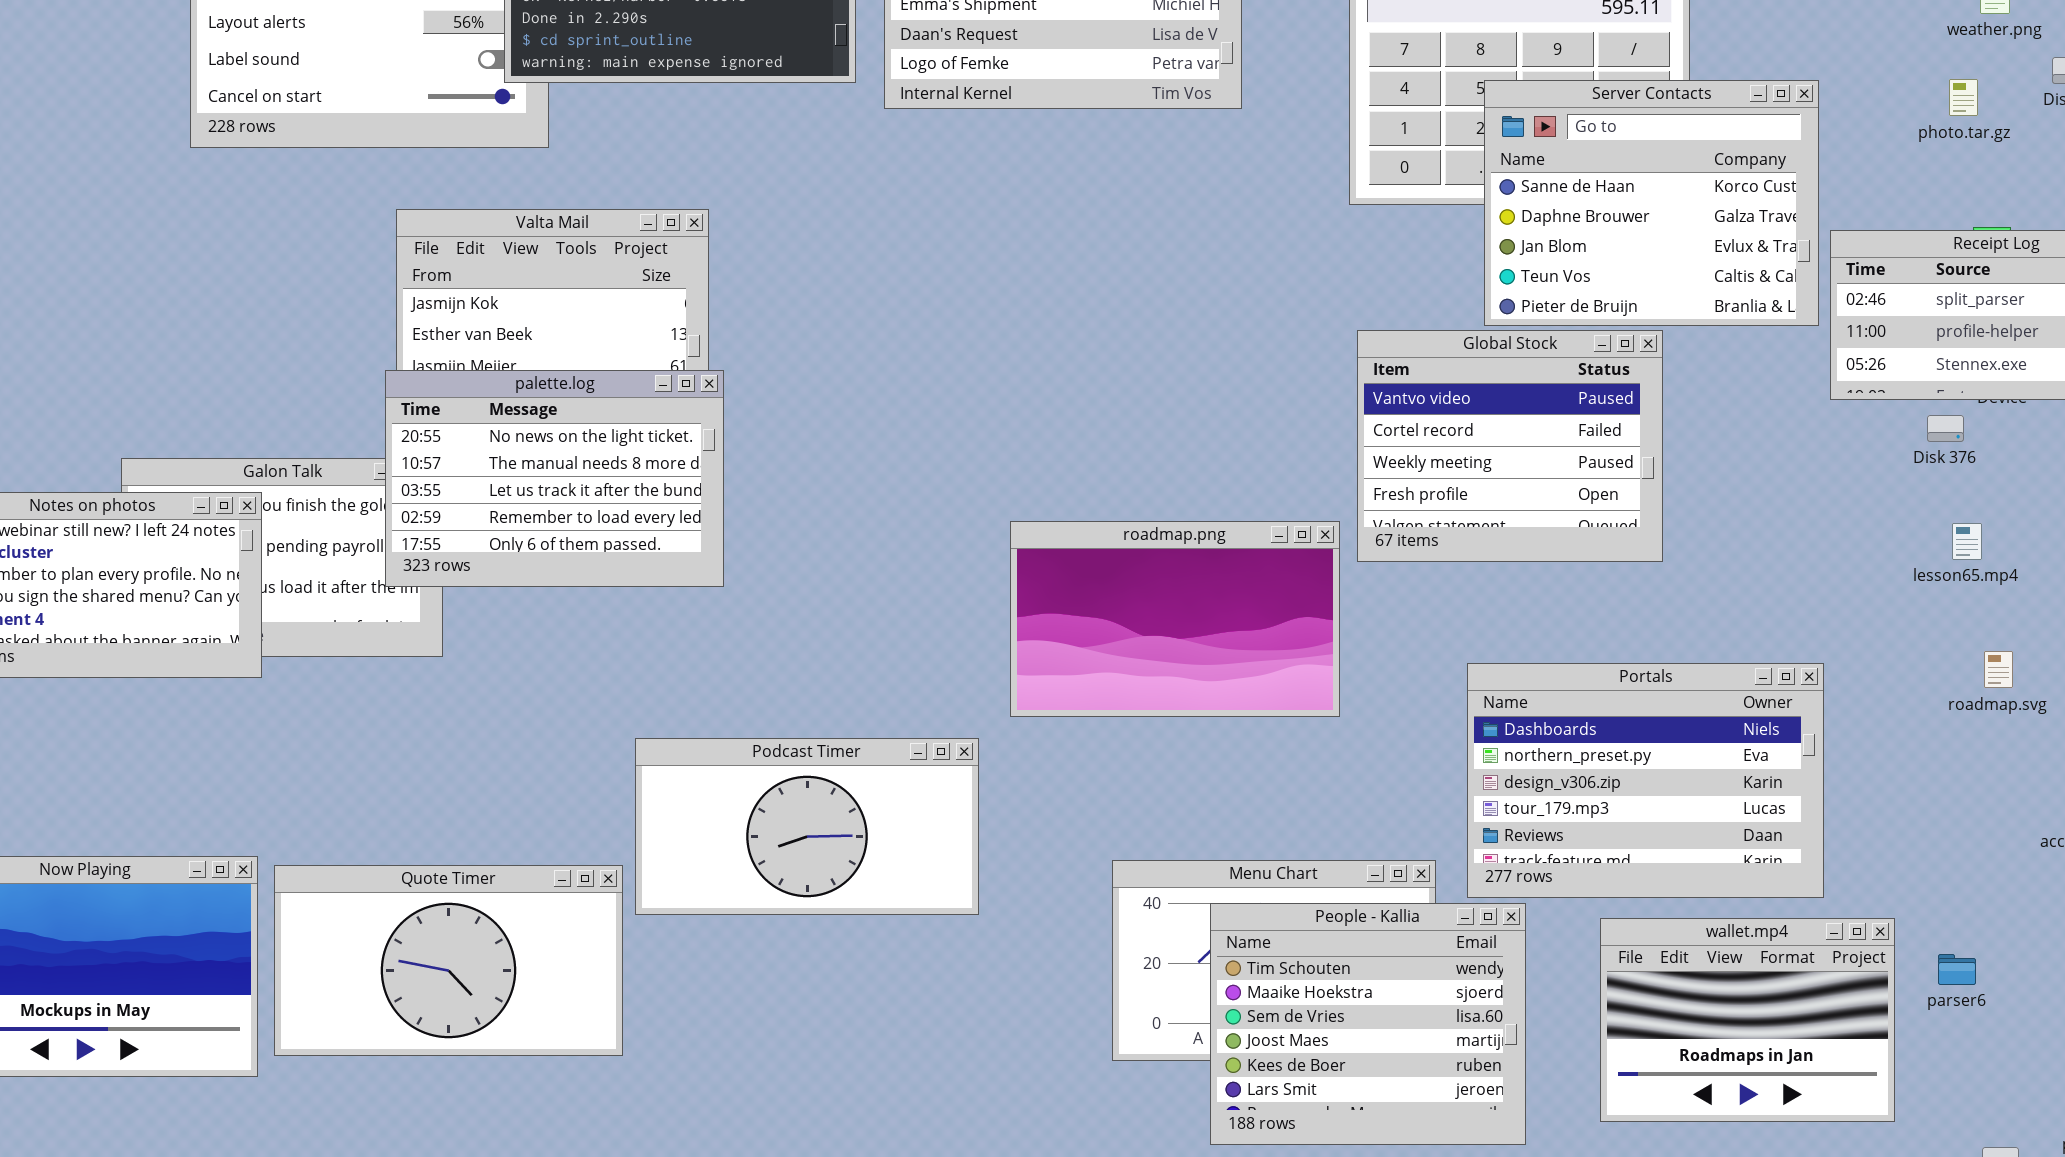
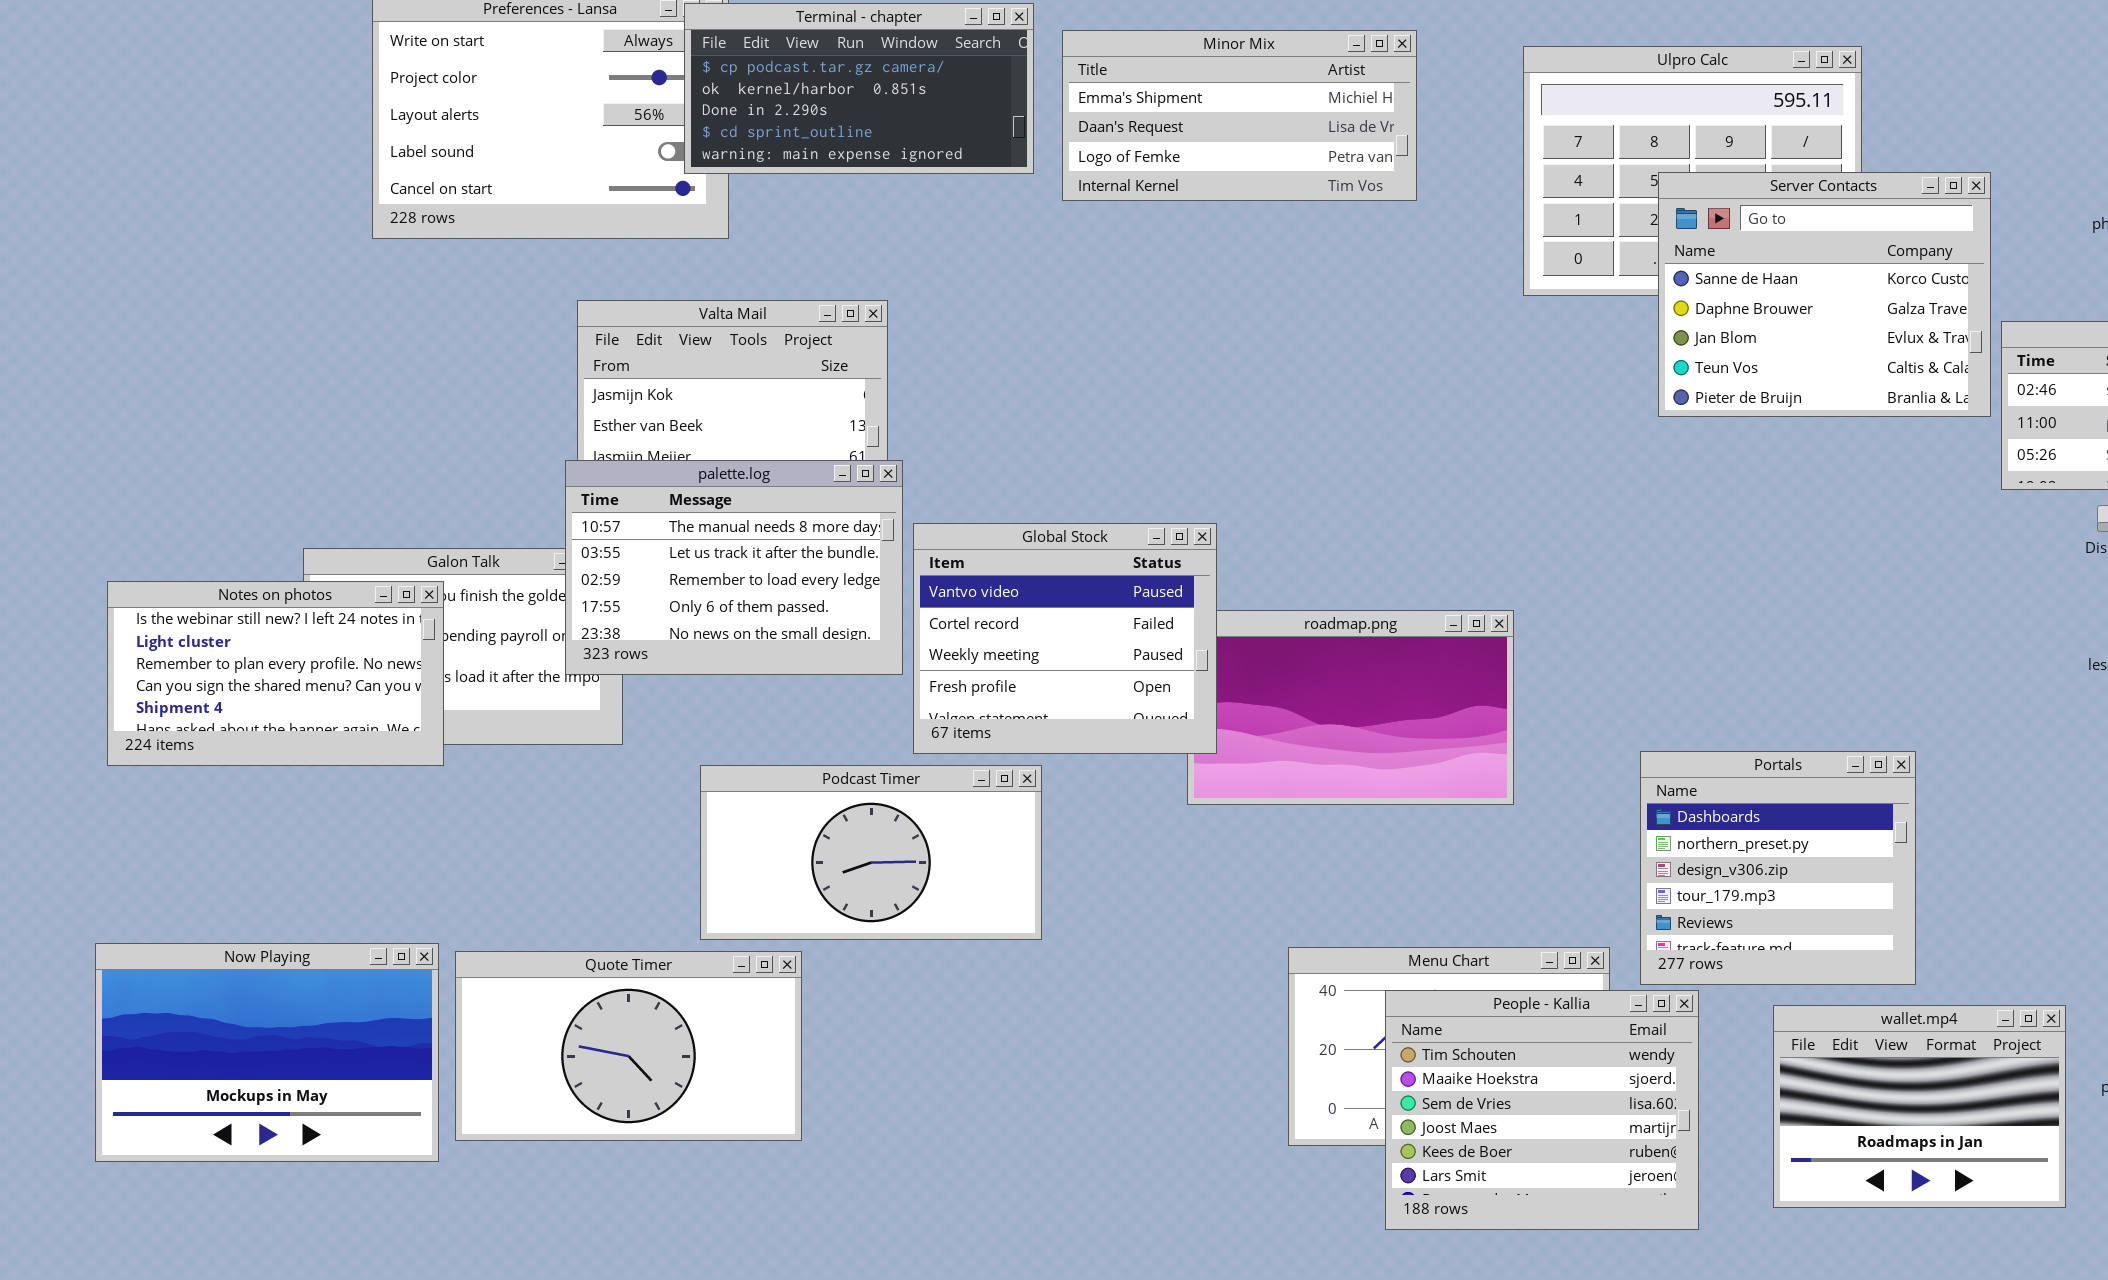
Global Stock: [1357,330,1663,562] -> [913,523,1217,754], moved
palette.log: [385,370,724,587] -> [565,460,903,675], scrolled down 1 row
Portals: [1467,663,1824,898] -> [1640,751,1916,985], resized
Podcast Timer: [635,738,979,915] -> [700,765,1042,940], moved

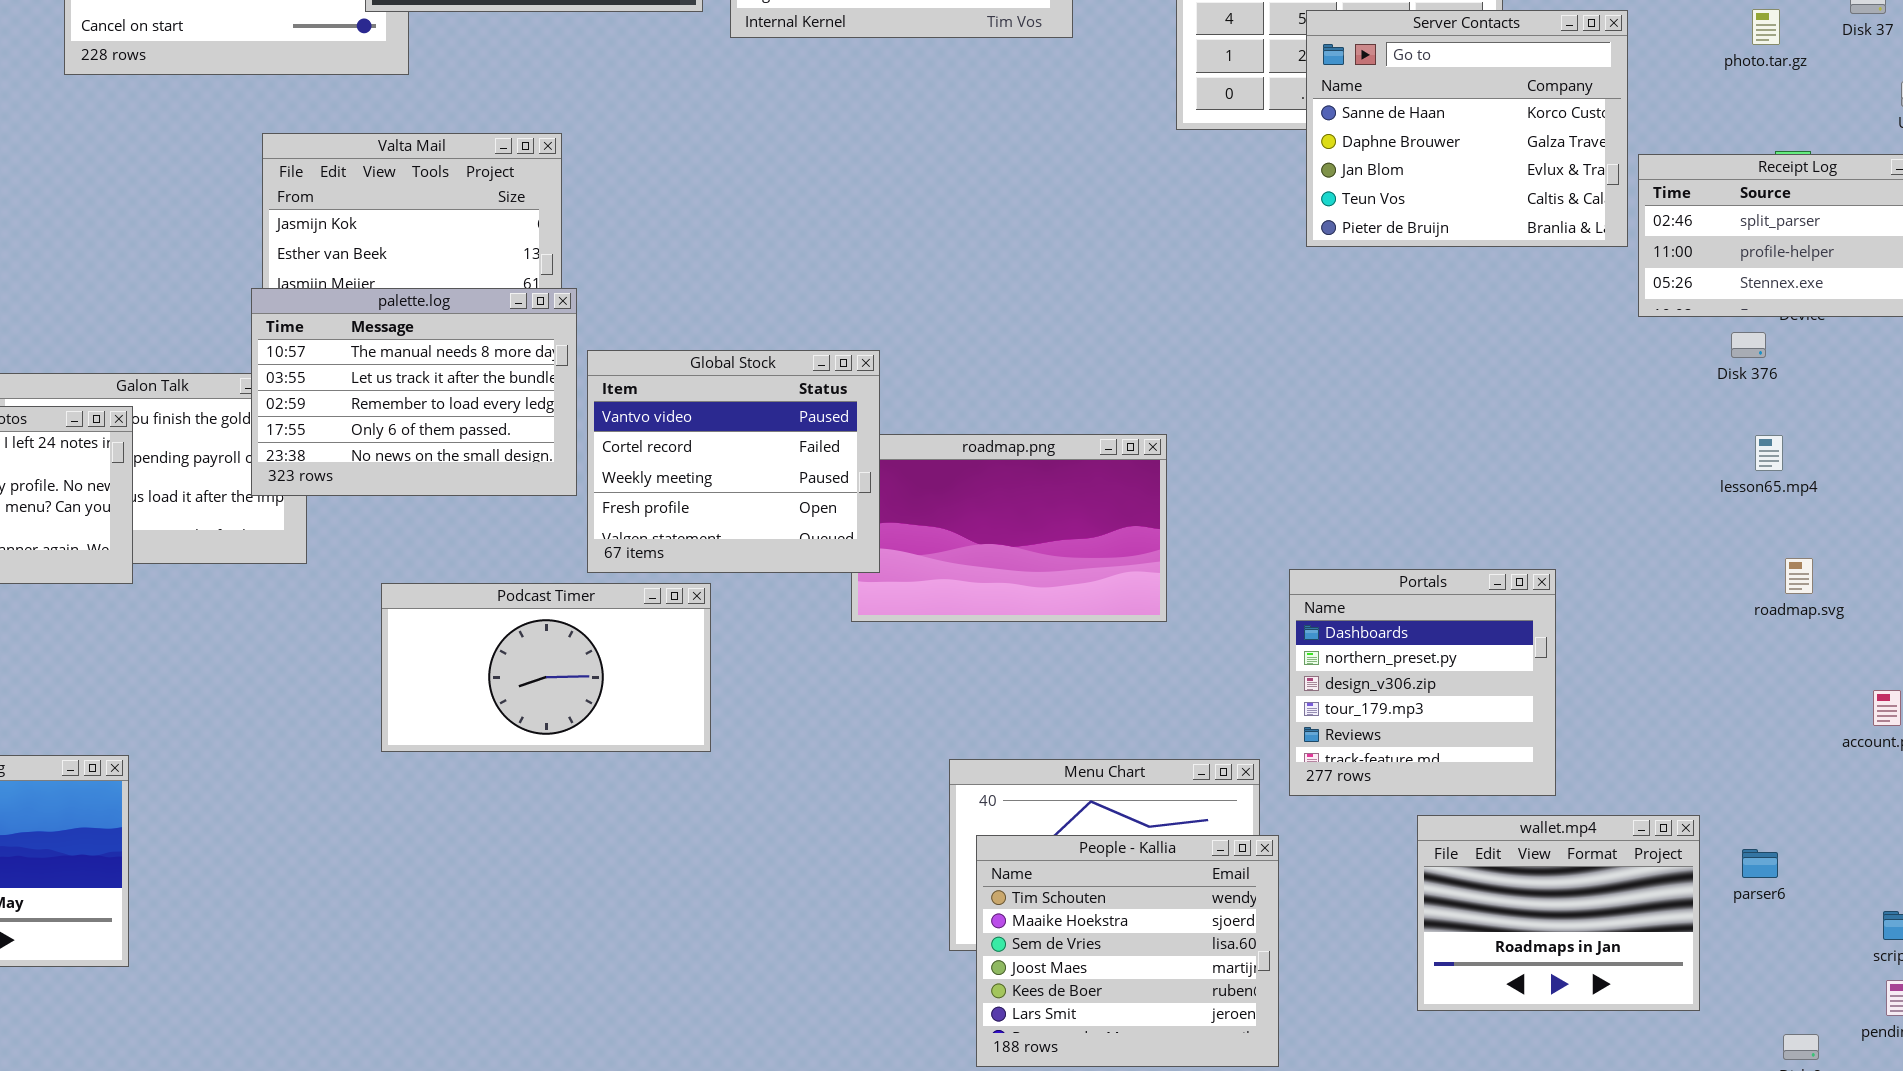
Quote Timer: [455,951,802,1141] -> none, closed
People - Kallia: [1385,990,1699,1230] -> [976,835,1279,1067], moved

